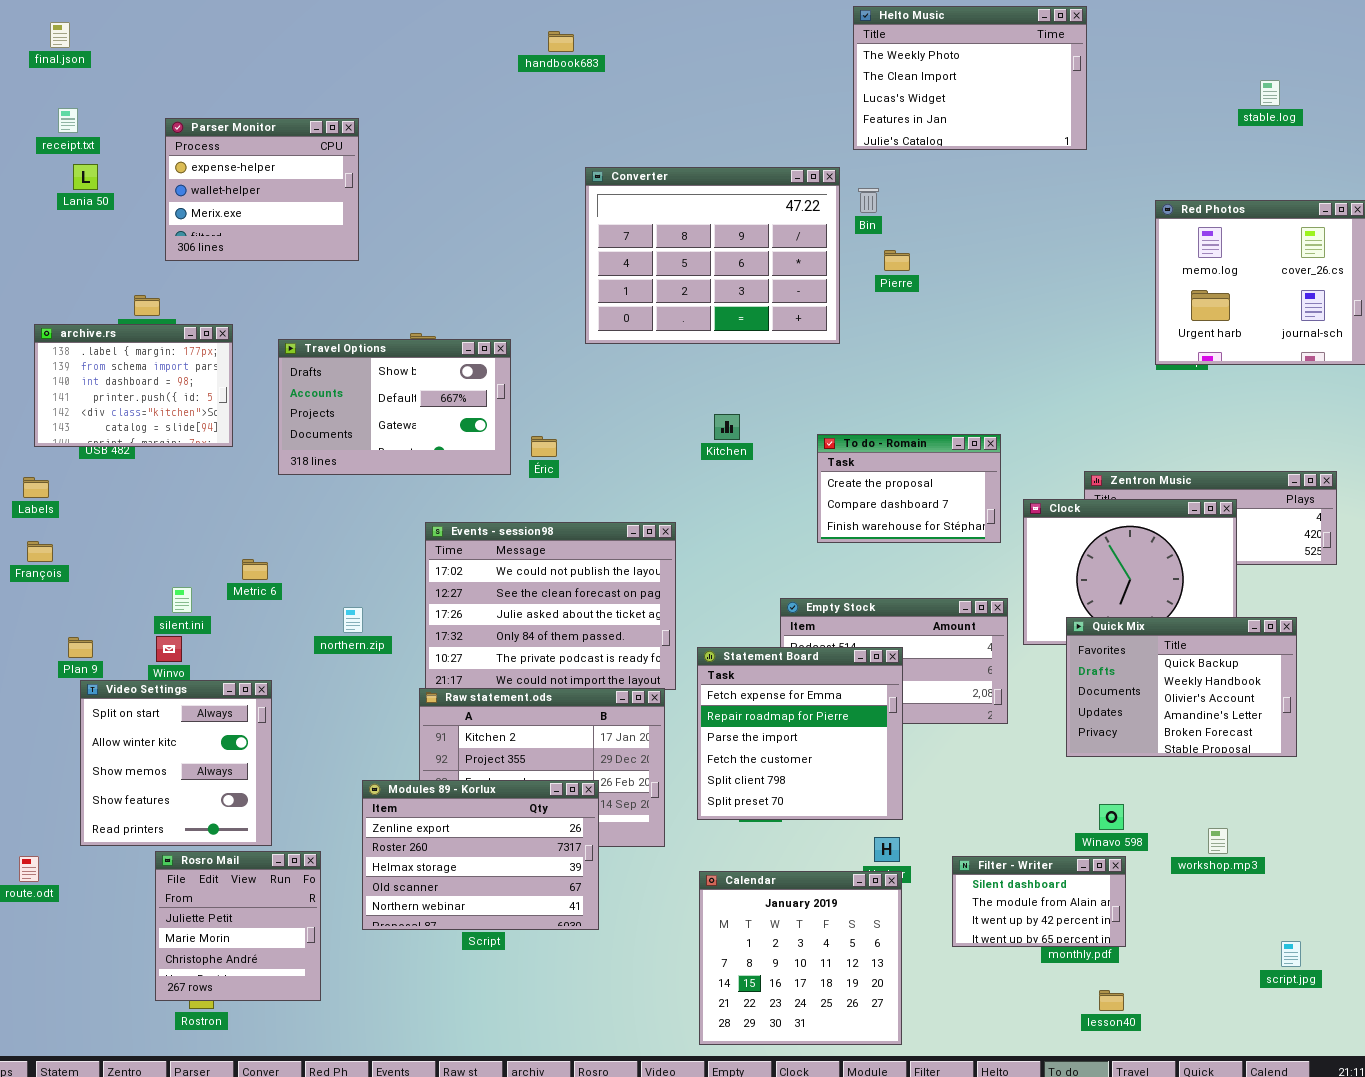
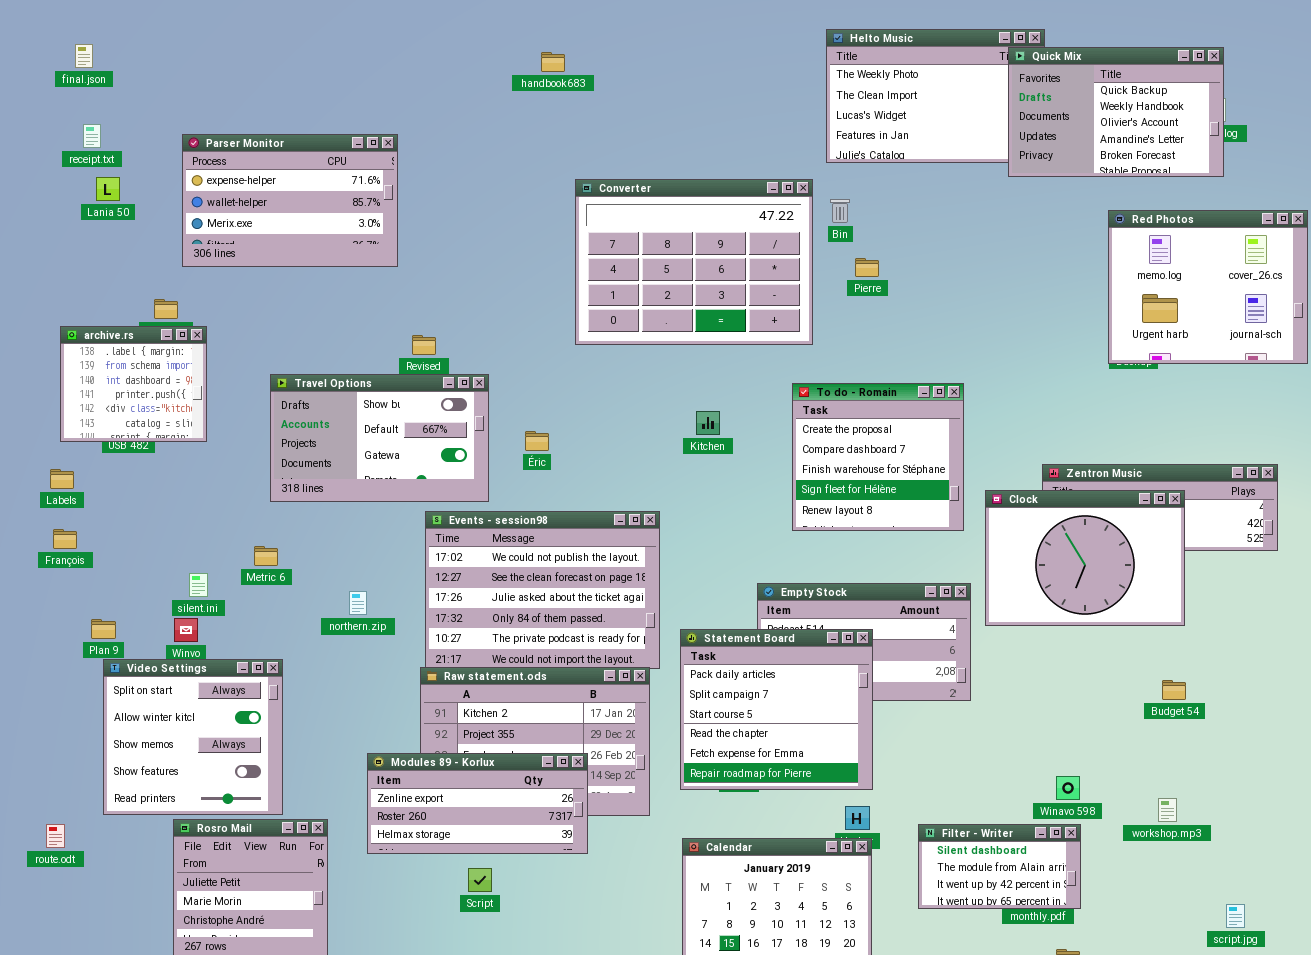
Parser Monitor: [165,118,359,261] -> [182,134,398,267], resized
archive.rs: [34,324,233,447] -> [60,326,207,442], resized
Travel Options: [278,339,511,475] -> [270,374,489,502], moved
To do - Romain: [817,434,1001,543] -> [792,383,964,531], resized
Quick Mix: [1066,617,1297,757] -> [1008,47,1224,177], moved
Statement Board: [697,647,903,820] -> [680,629,873,790], scrolled up 4 rows
Modules 89 - Korlux: [362,780,599,930] -> [367,753,588,854], resized

